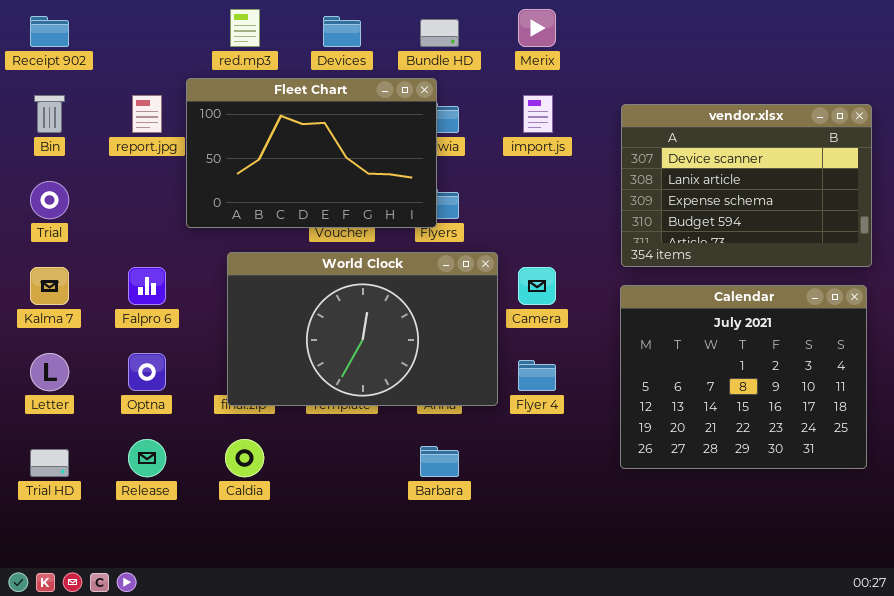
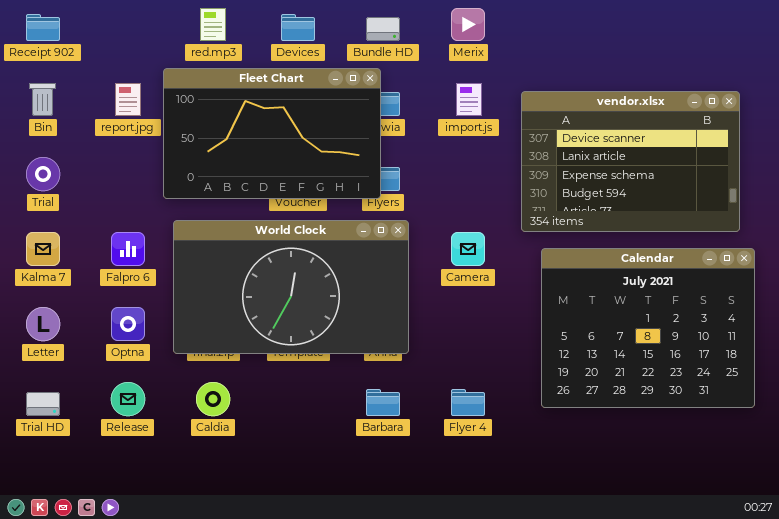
vendor.xlsx: [621,104,872,267] -> [521,91,740,232], moved
World Clock: [227,252,498,406] -> [173,220,409,354], moved
Flyer 4: [518,360,556,391] -> [451,389,485,416], moved

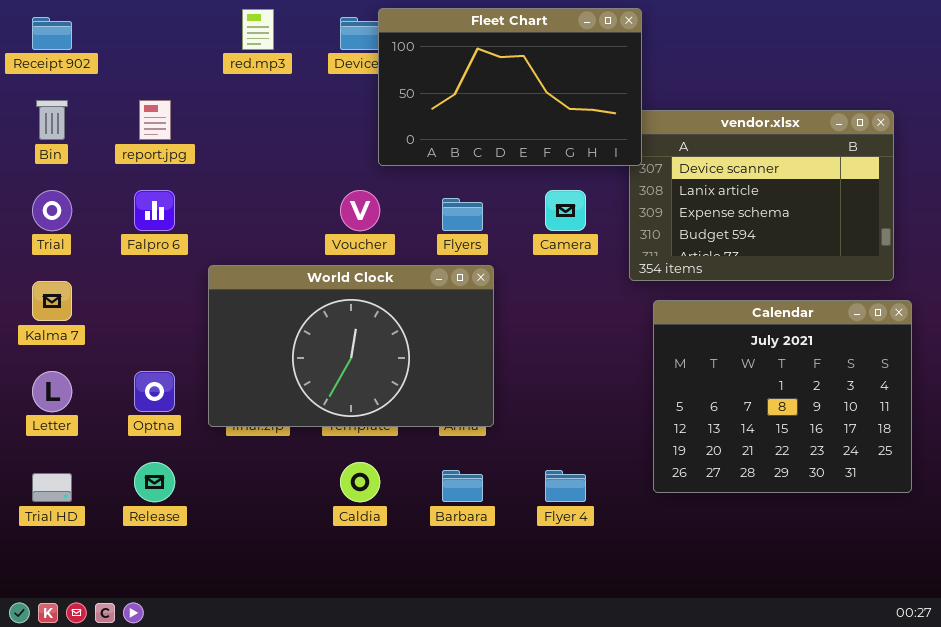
Fleet Chart: [163,68,381,199] -> [378,8,642,166], moved
Falpro 6: [111,232,145,266] -> [134,190,175,231], moved
Camera: [451,232,485,266] -> [545,190,586,231], moved
Caldia: [196,382,230,416] -> [340,462,380,502], moved

